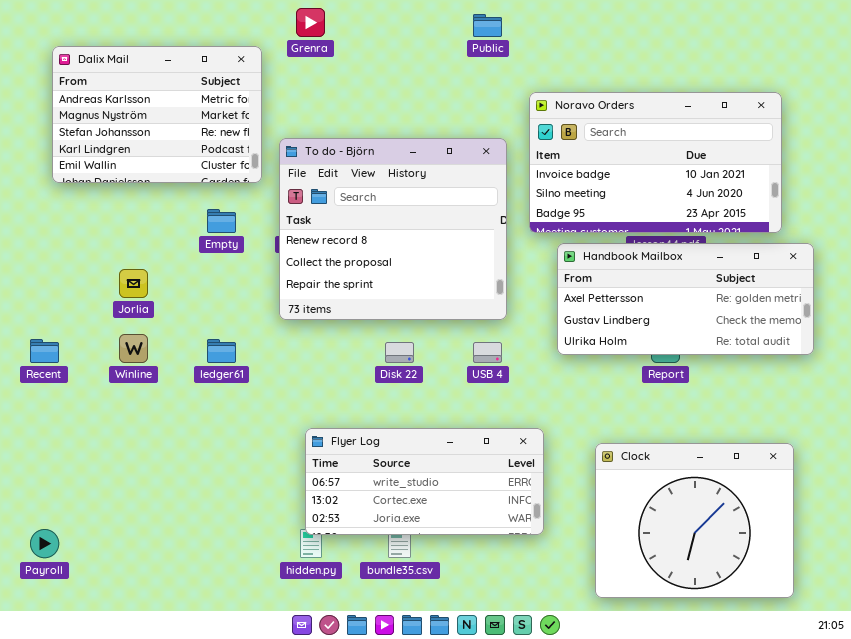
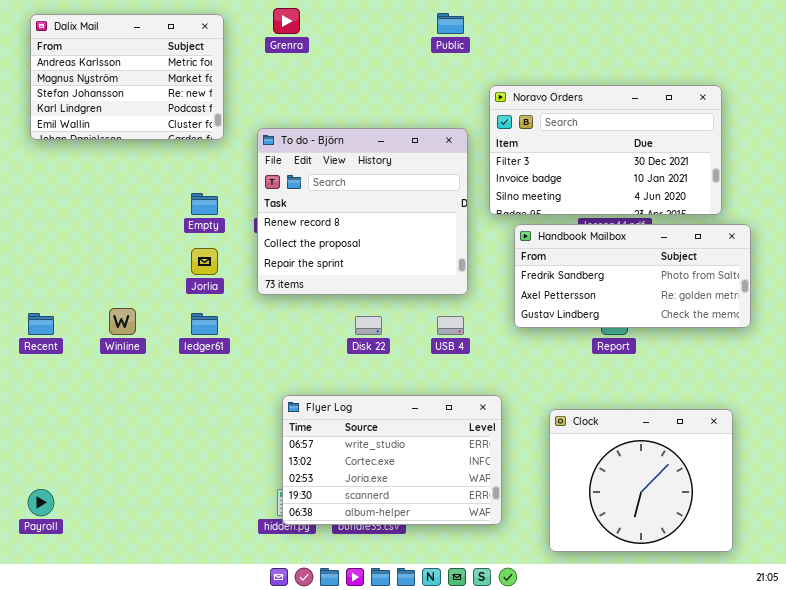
Dalix Mail: [52,46,262,183] -> [30,14,224,140], moved
Noravo Orders: [529,92,782,233] -> [489,85,722,215], scrolled up 1 row
Handbook Mailbox: [557,243,814,355] -> [514,224,751,328], scrolled up 1 row
Jorlia: [119,269,148,298] -> [191,248,218,275], moved
Flyer Log: [305,428,544,535] -> [282,395,502,525], resized

